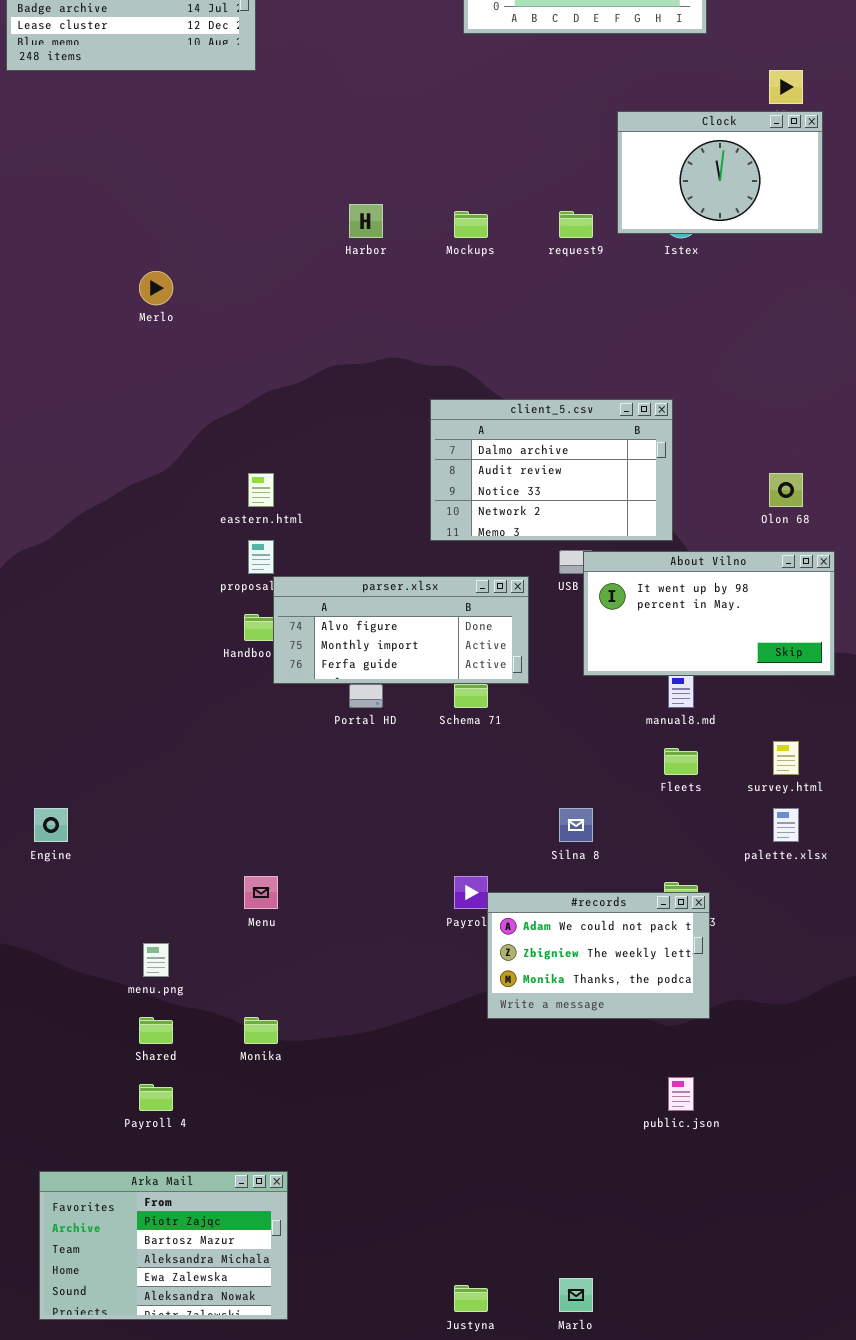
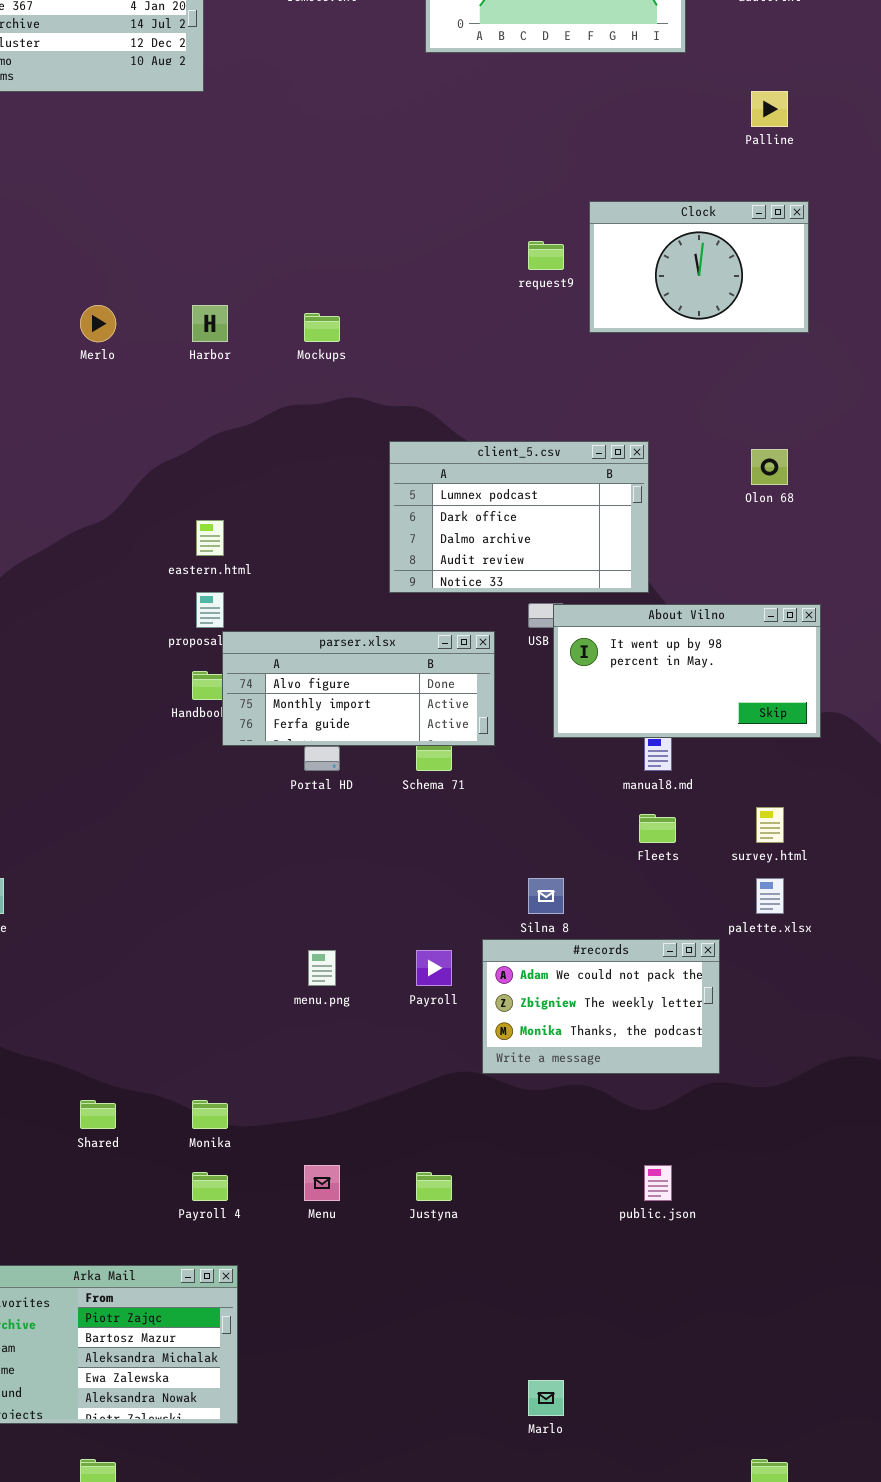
Clock: [617,111,823,234] -> [589,201,809,333], moved
Harbor: [349,204,383,238] -> [192,305,228,342], moved
Mockups: [454,211,488,238] -> [304,313,340,342], moved
client_5.csv: [430,399,673,541] -> [389,441,649,593], scrolled up 2 rows
Olon 68: [769,473,803,507] -> [751,449,788,485], moved
Menu: [244,876,278,909] -> [304,1165,340,1201], moved
#records: [487,892,710,1019] -> [482,939,720,1074], moved
menu.png: [143,943,169,977] -> [308,950,336,986], moved
Payroll 4: [139,1084,173,1111] -> [192,1172,228,1201], moved
Justyna: [454,1285,488,1312] -> [416,1172,452,1201], moved

